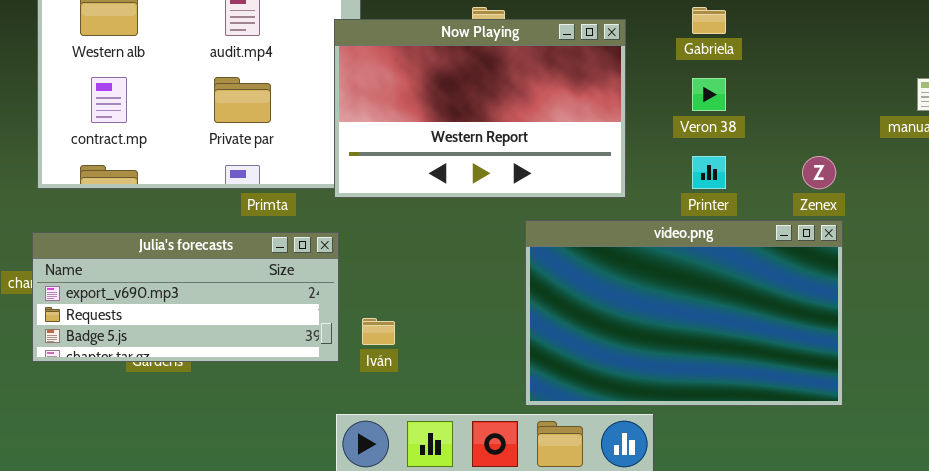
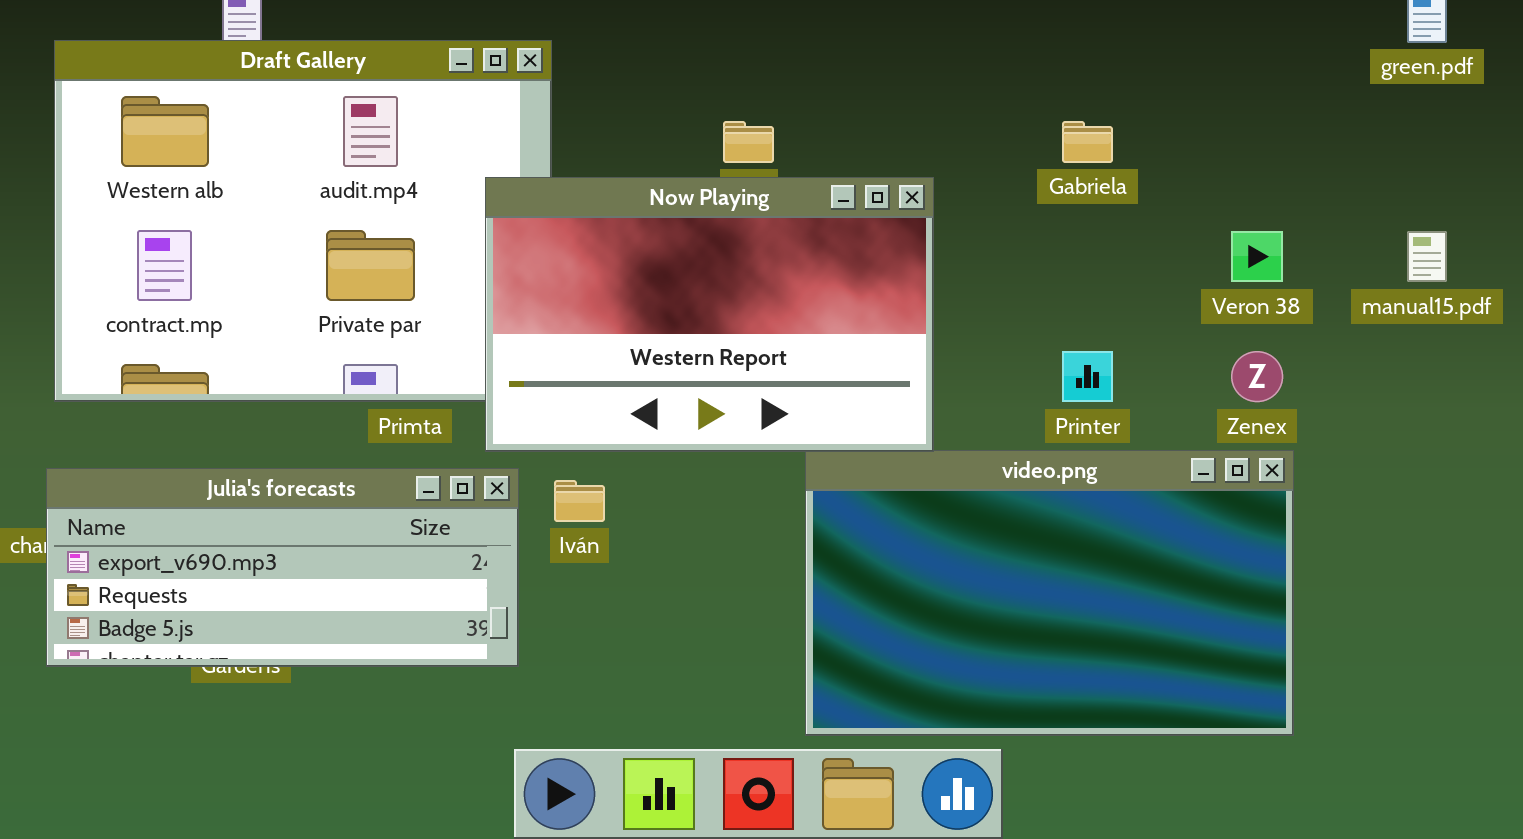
Now Playing: [334,19,626,198] -> [485,177,934,452], moved
Veron 38: [692,78,726,111] -> [1231,231,1283,282], moved
Iván: [362,318,395,345] -> [554,480,605,522], moved

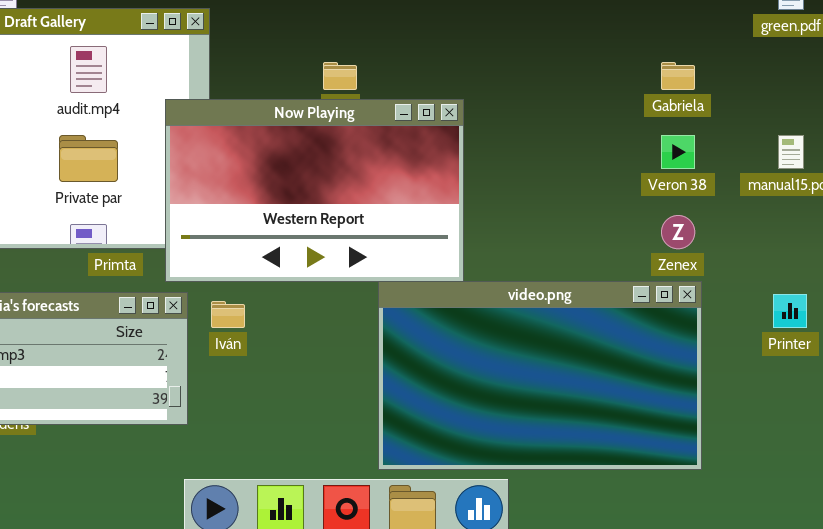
Gabriela: [1062,121,1113,163] -> [661,62,695,90], moved
Printer: [1062,351,1113,402] -> [773,294,807,328], moved

